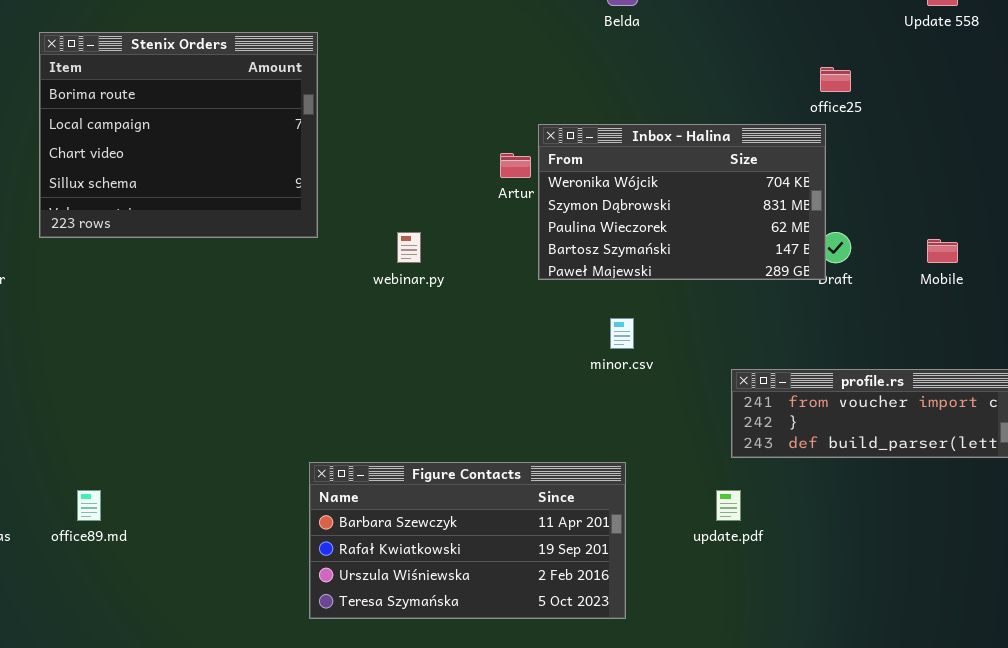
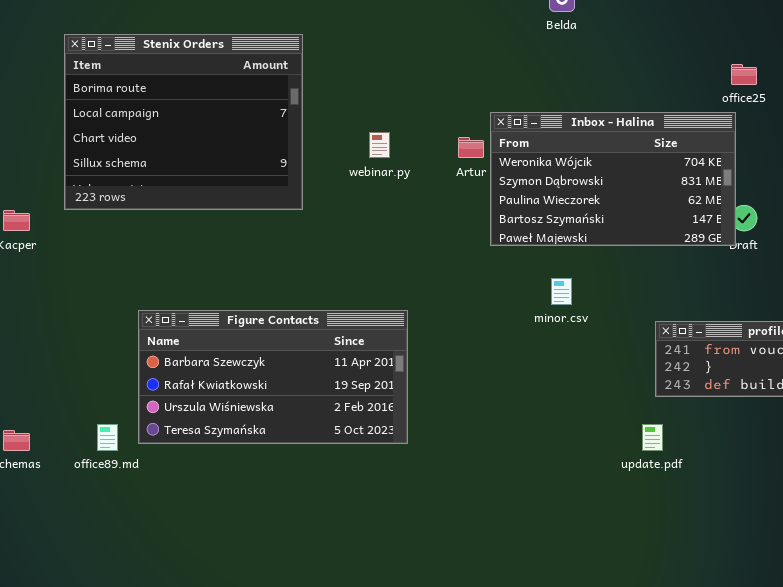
webinar.py: [397,232,421,263] -> [369,132,390,158], moved
Figure Contacts: [309,462,626,619] -> [138,310,408,444], moved

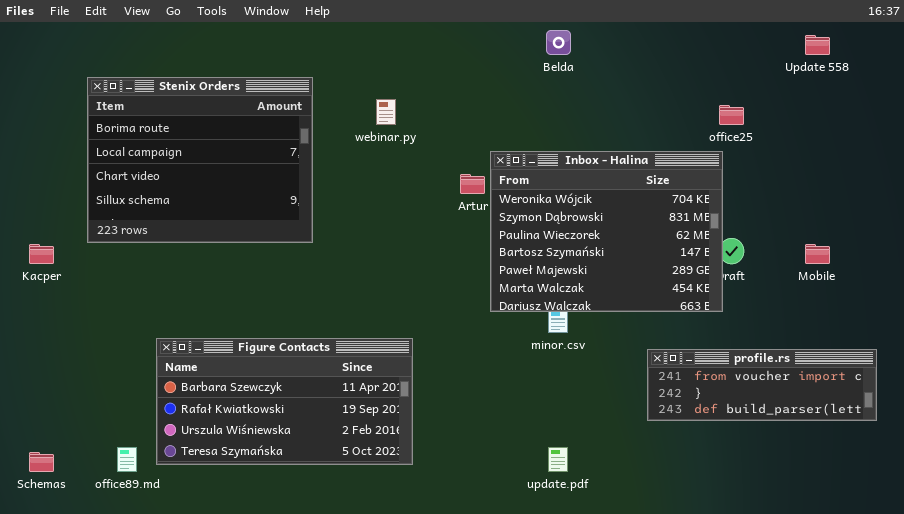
Inbox - Halina: [490,112,736,246] -> [490,151,723,312], resized
webinar.py: [369,132,390,158] -> [376,99,396,125], moved
update.pdf: [642,424,663,451] -> [548,447,568,472], moved

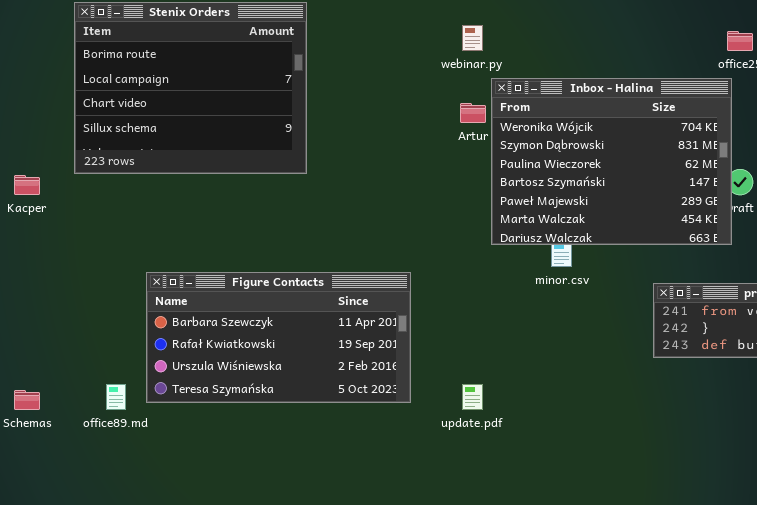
webinar.py: [376,99,396,125] -> [462,25,483,51], moved
update.pdf: [548,447,568,472] -> [462,384,483,410], moved

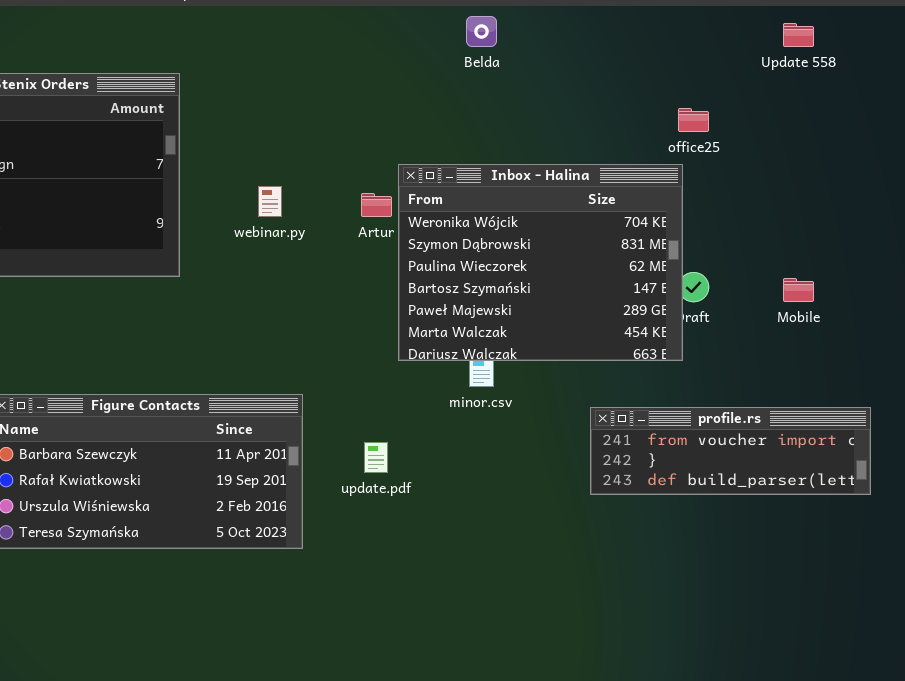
webinar.py: [462,25,483,51] -> [258,186,282,217], moved
update.pdf: [462,384,483,410] -> [364,442,388,473], moved

